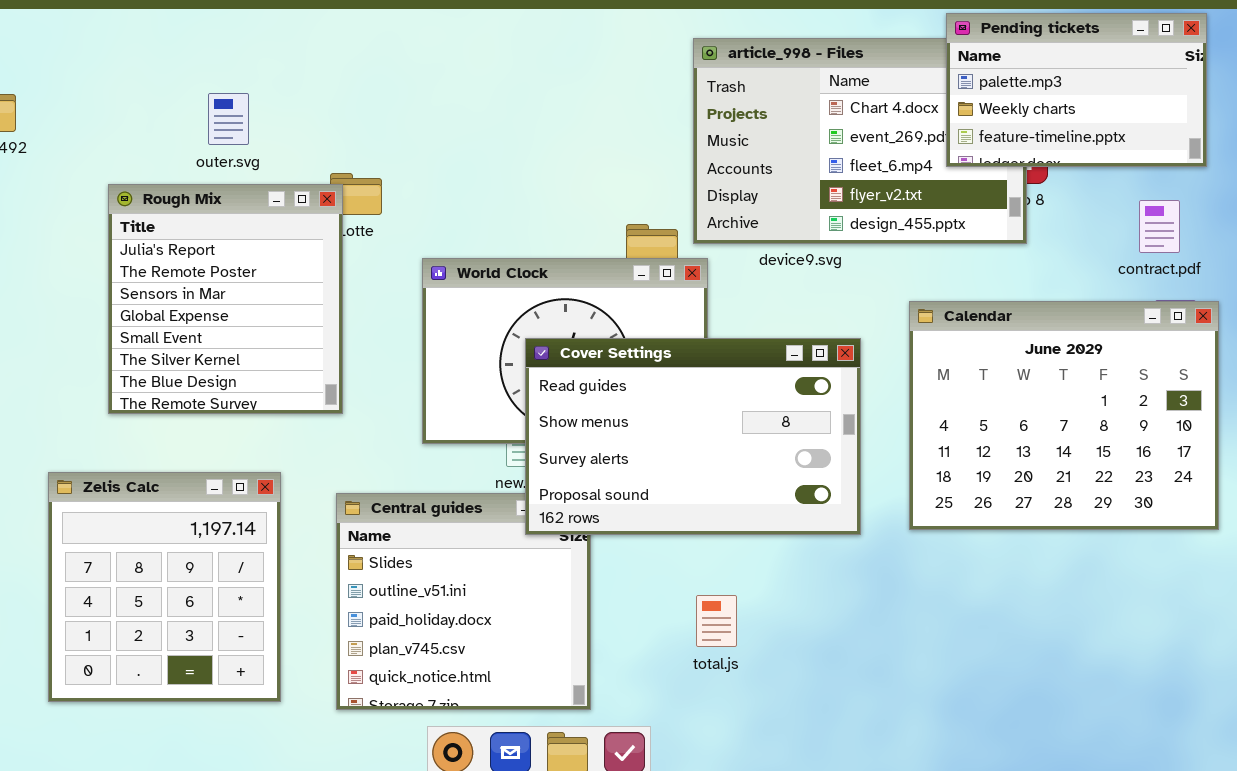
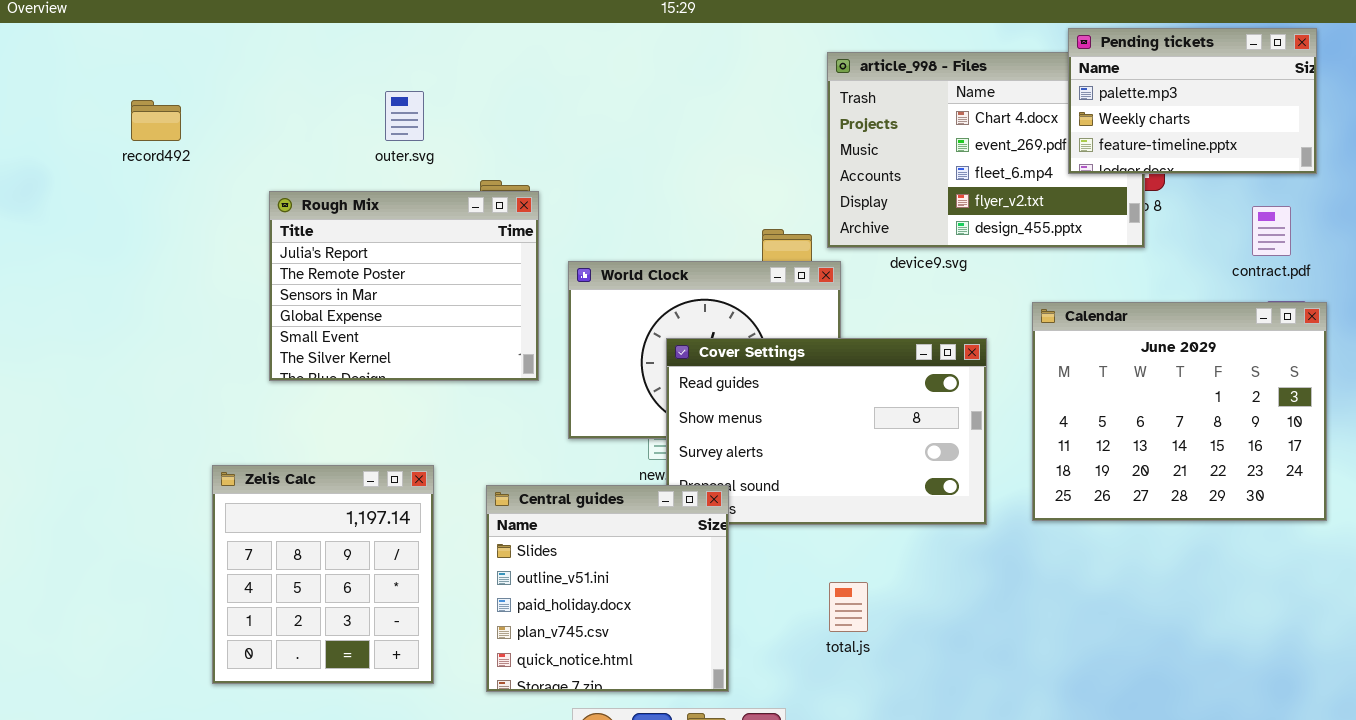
outer.svg: [208,93,249,145] -> [385,91,424,141], moved
Rough Mix: [108,184,343,414] -> [269,191,539,381], resized
Central guides: [336,493,591,710] -> [486,485,729,692], raised

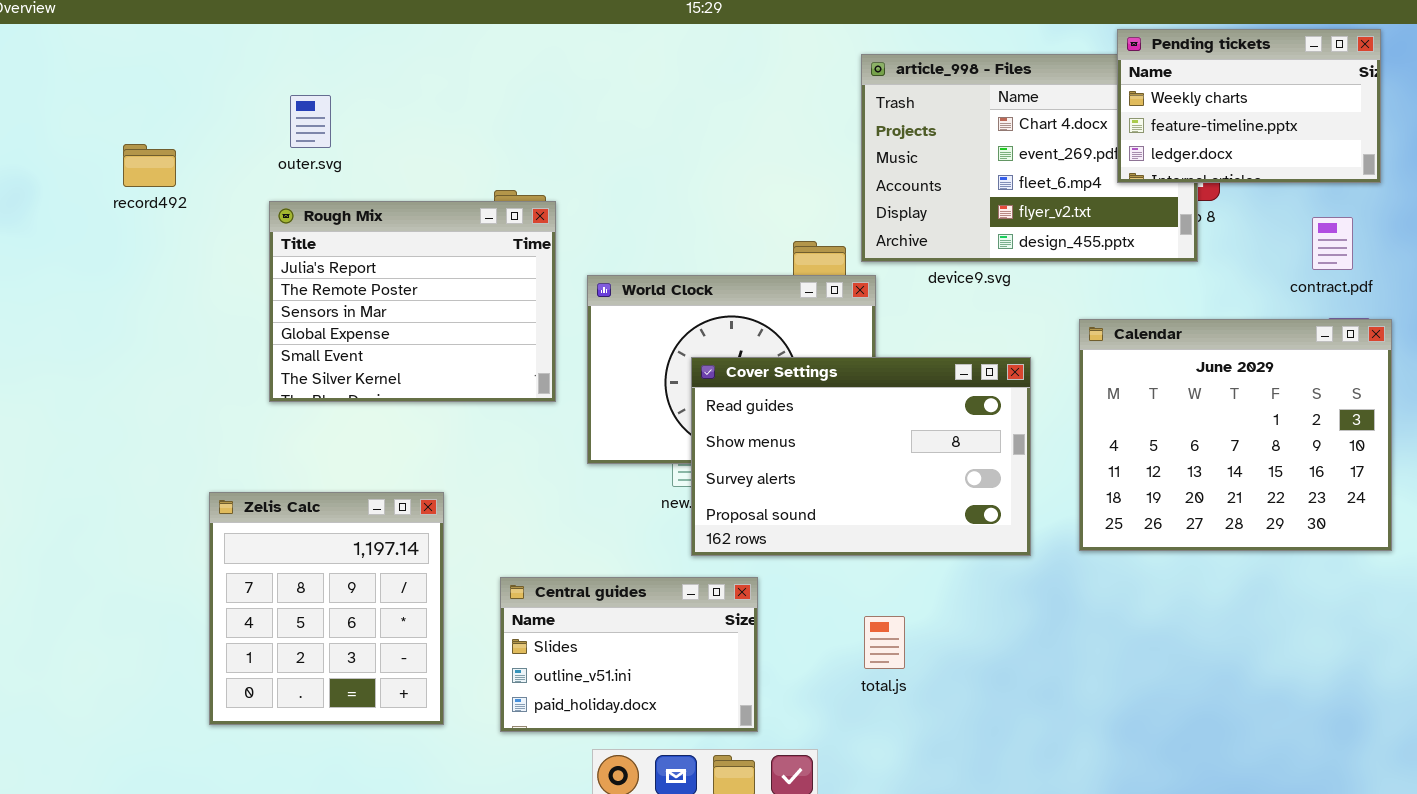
Pending tickets: [1068,28,1317,174] -> [1117,29,1381,183], scrolled down 1 row
outer.svg: [385,91,424,141] -> [290,95,331,148], moved
record492: [131,100,181,141] -> [123,144,176,187], moved
Central guides: [486,485,729,692] -> [500,577,758,732], resized

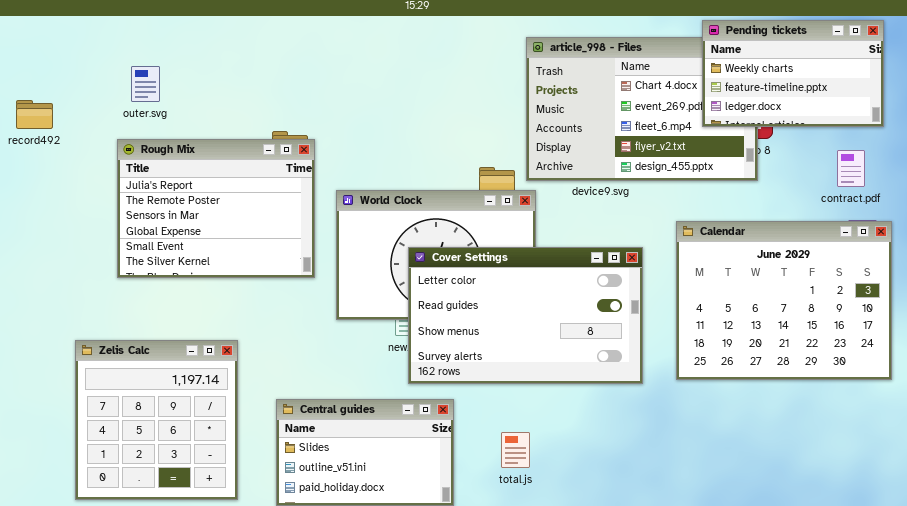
Cover Settings: [691,357,1031,556] -> [408,247,643,384], scrolled up 1 row
total.js: [864,616,905,669] -> [501,432,530,468], moved

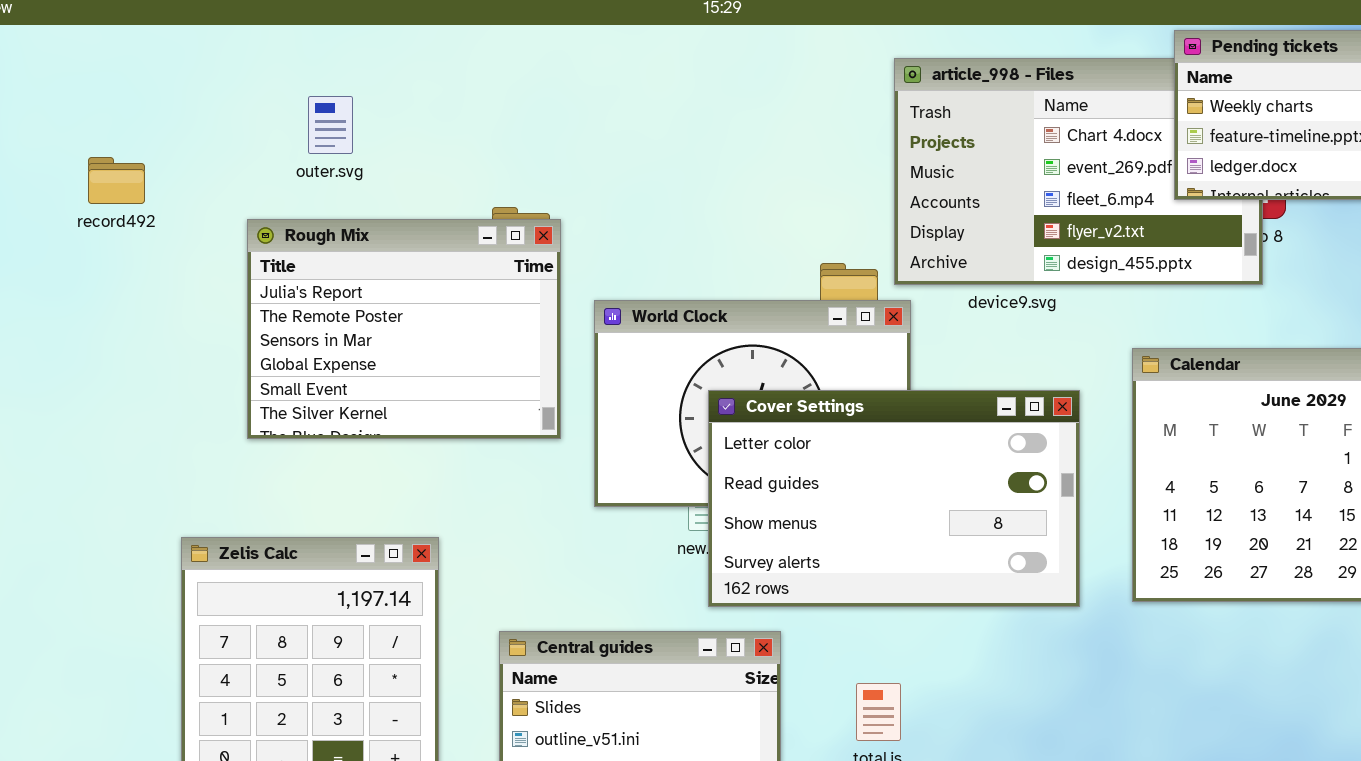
outer.svg: [131,66,160,102] -> [308,96,353,154], moved

